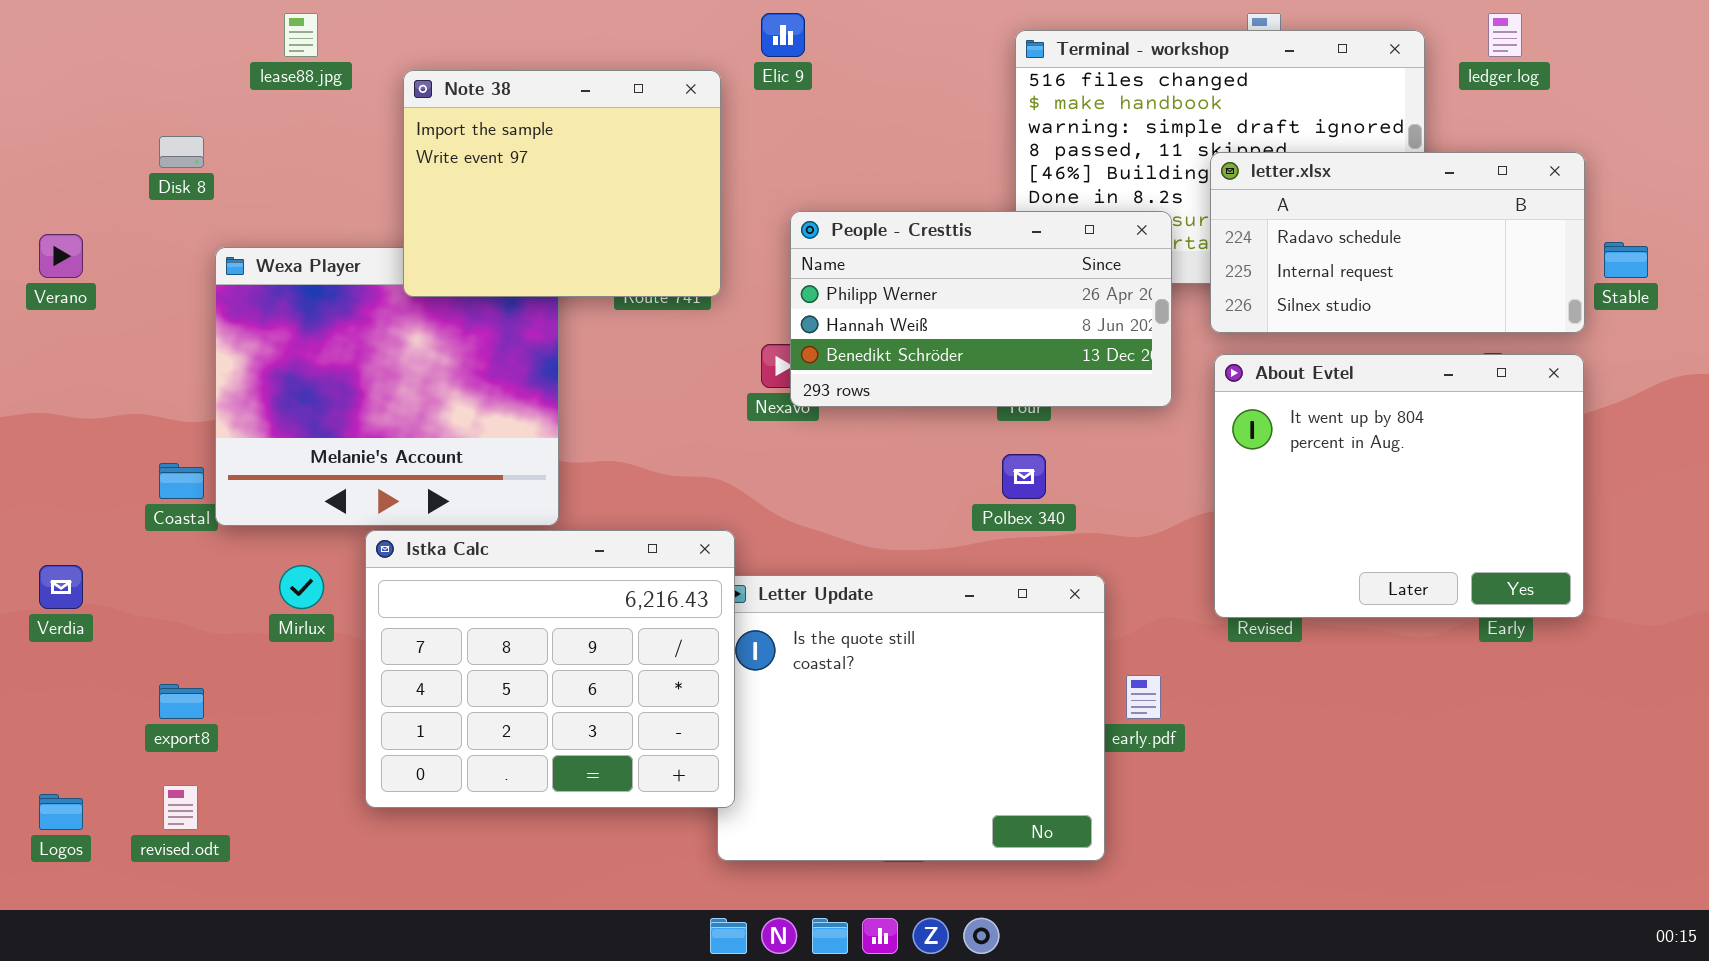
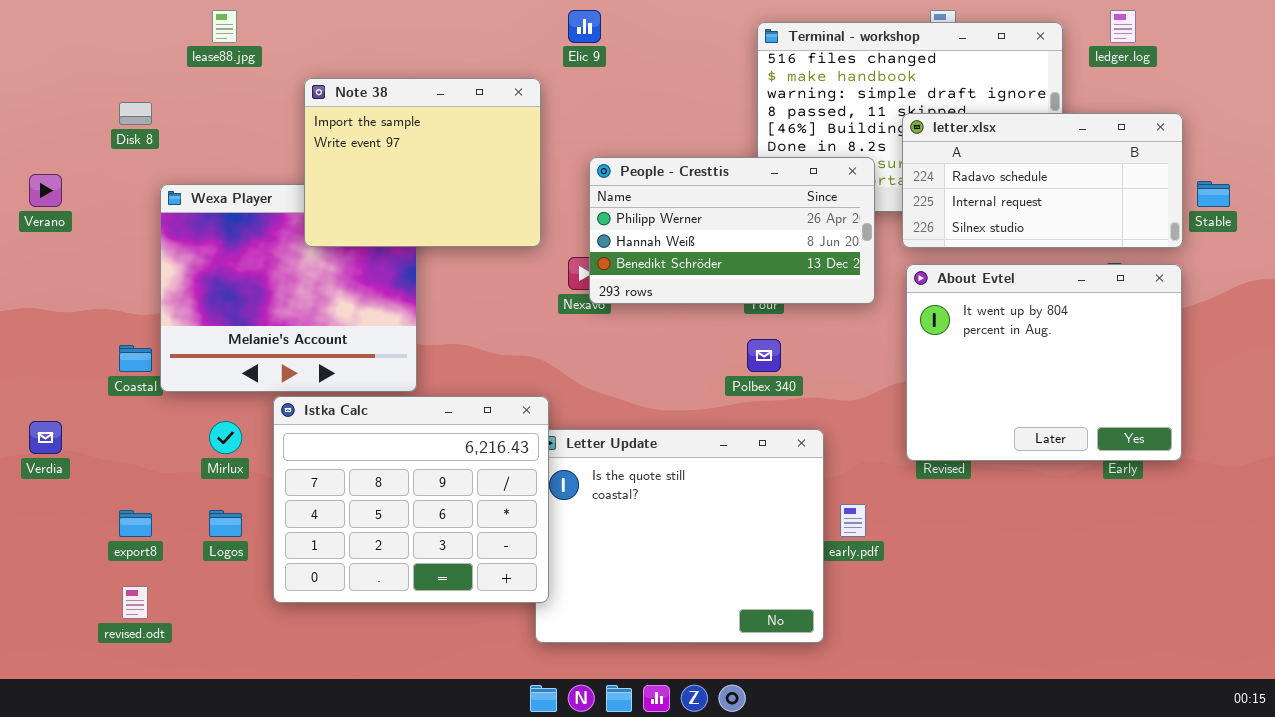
Note 38: [403,70,721,297] -> [304,78,541,247], moved
Logos: [39,794,83,830] -> [209,510,242,537], moved

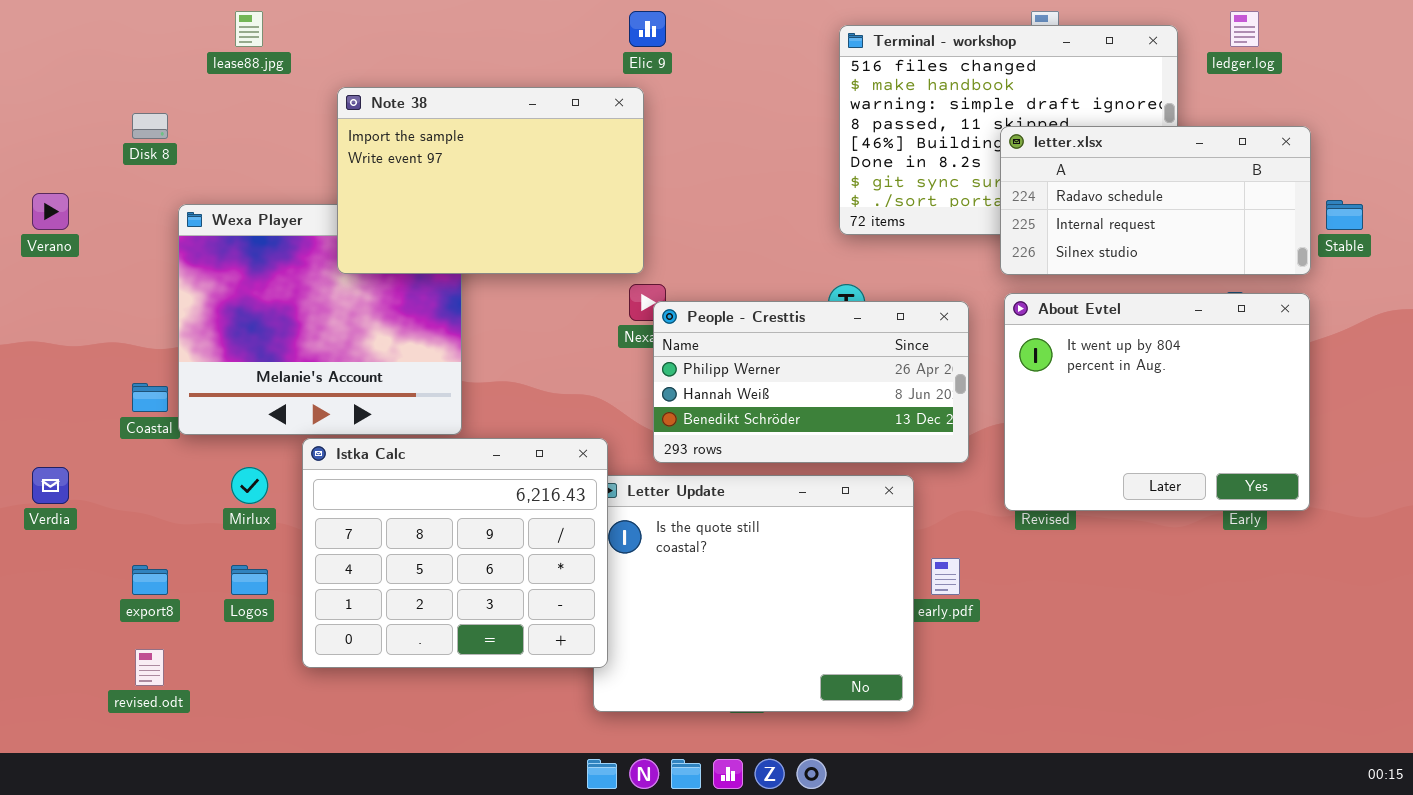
Note 38: [304,78,541,247] -> [337,87,644,274], resized
People - Cresttis: [589,157,875,304] -> [653,301,969,463], moved

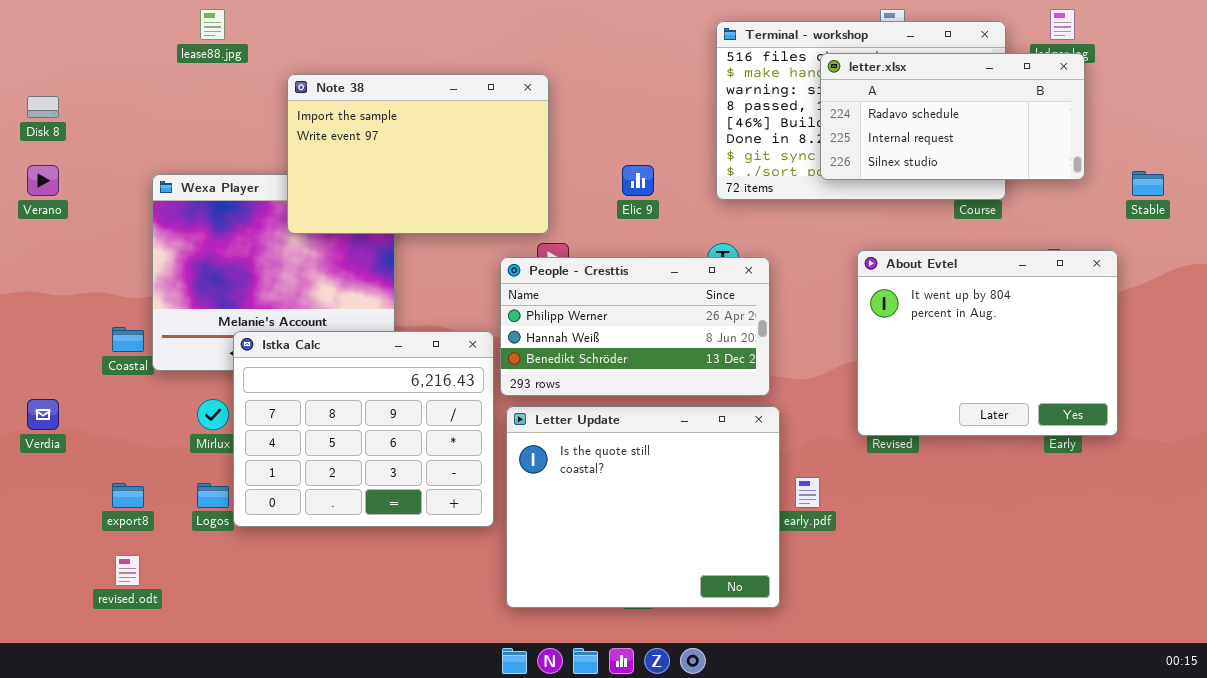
Elic 9: [629,11,666,47] -> [622,165,654,196], moved
Disk 8: [132,113,168,139] -> [27,96,59,118], moved
letter.xlsx: [1000,126,1311,275] -> [820,53,1085,180], moved
People - Cresttis: [653,301,969,463] -> [500,257,770,396], moved
Istka Calc: [302,438,608,668] -> [233,331,494,527], moved

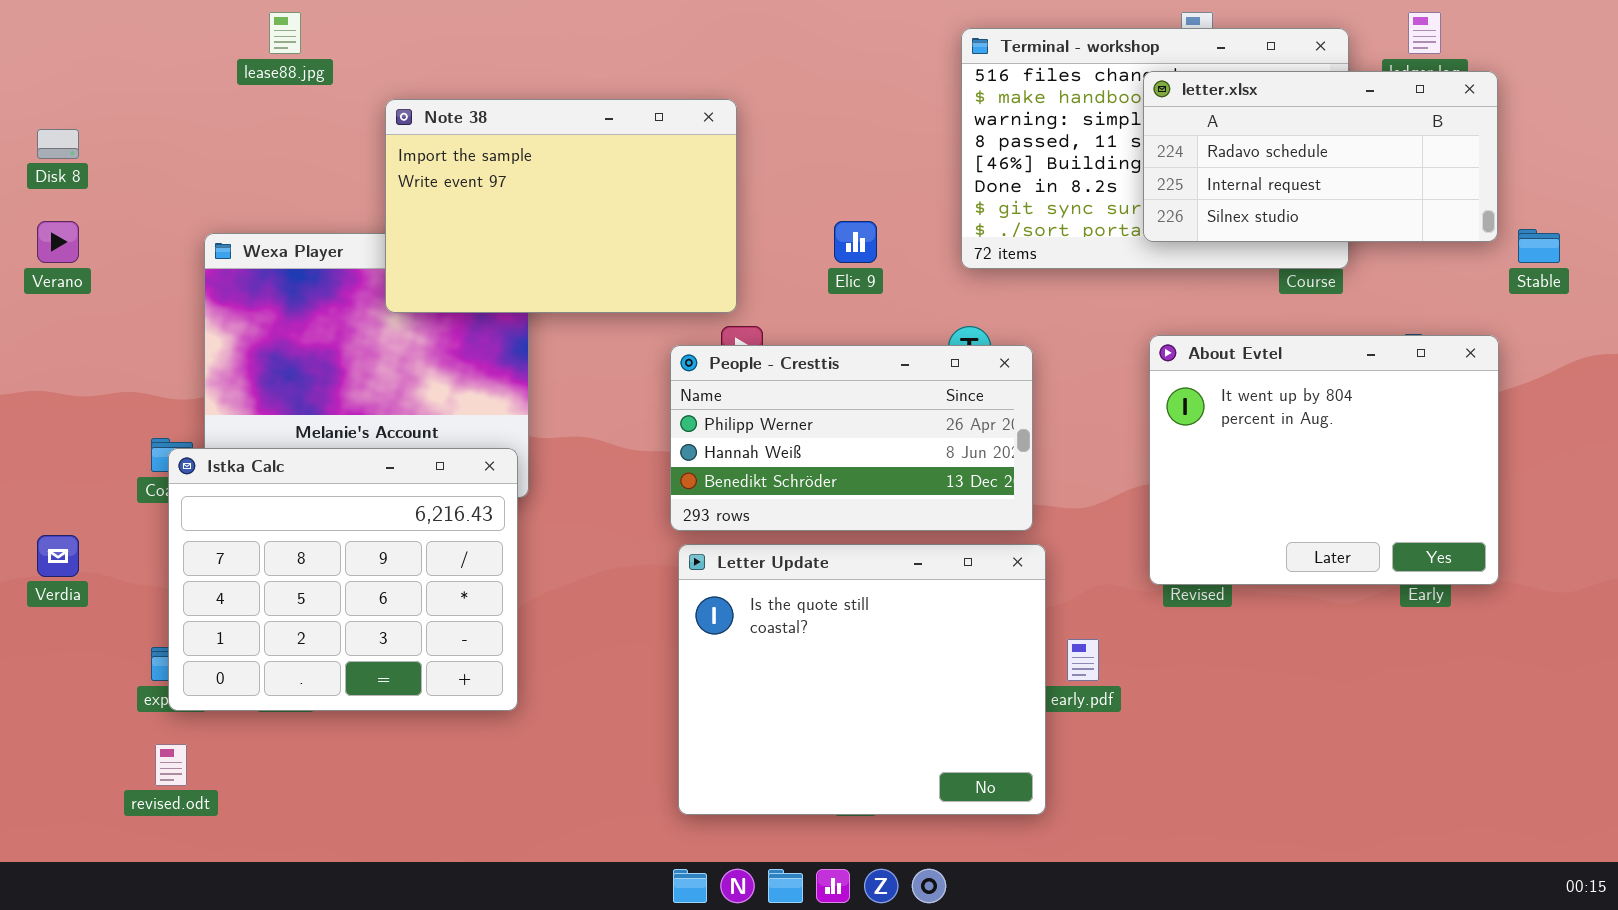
letter.xlsx: [820,53,1085,180] -> [1143,71,1498,242], moved
Istka Calc: [233,331,494,527] -> [168,448,518,711], moved

